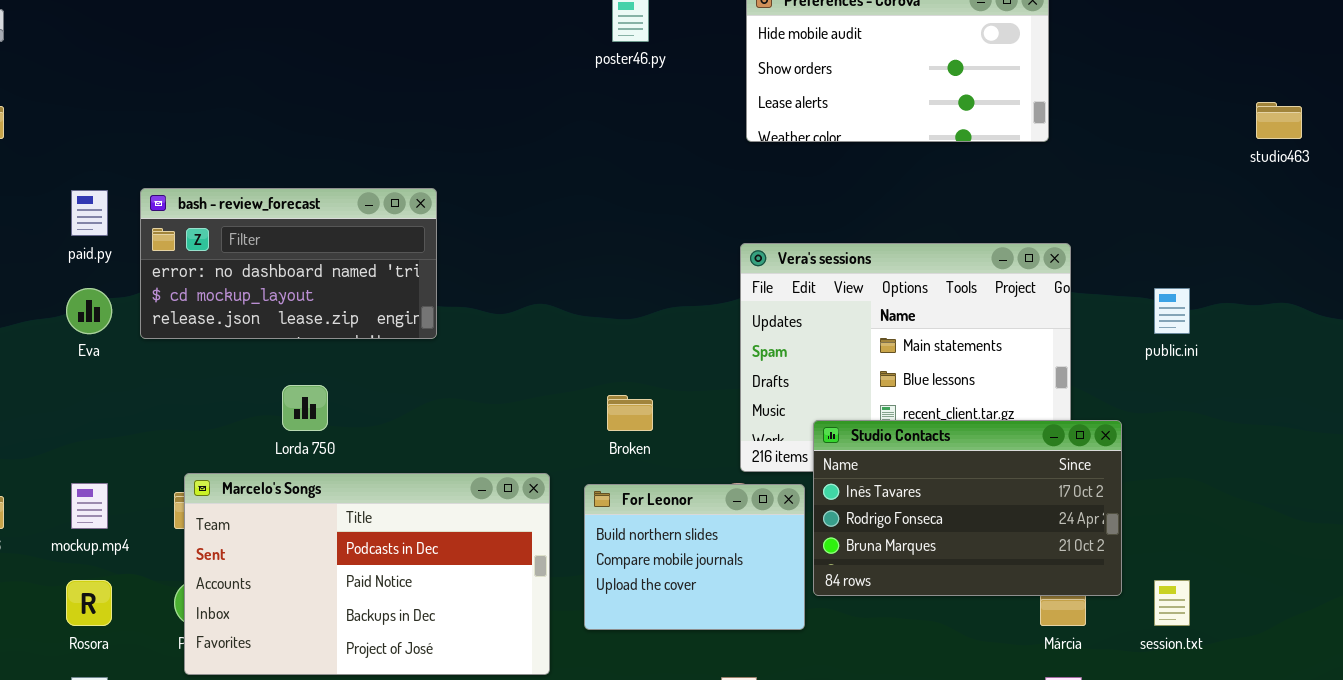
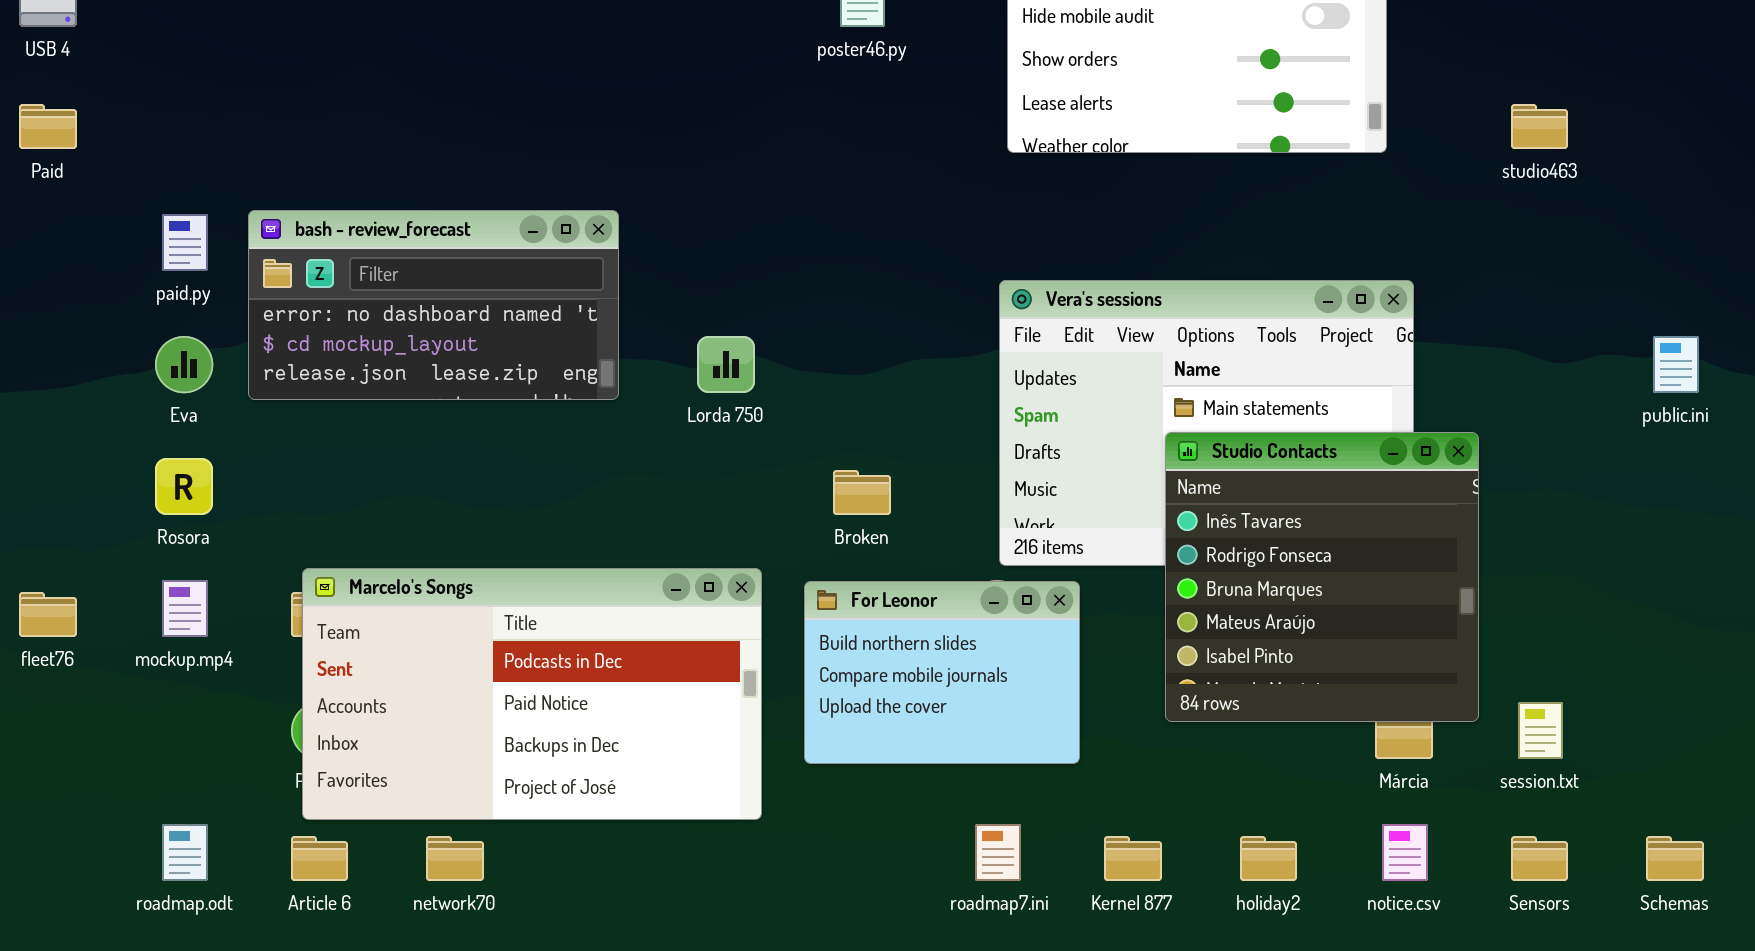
studio463: [1256,102,1302,139] -> [1511,104,1568,149], moved
public.ini: [1154,288,1190,334] -> [1653,336,1699,393], moved
Lorda 750: [282,385,328,431] -> [697,336,755,393], moved
Studio Contacts: [813,420,1122,596] -> [1165,432,1479,722], resized
Rosora: [66,580,112,626] -> [155,458,213,515], moved

